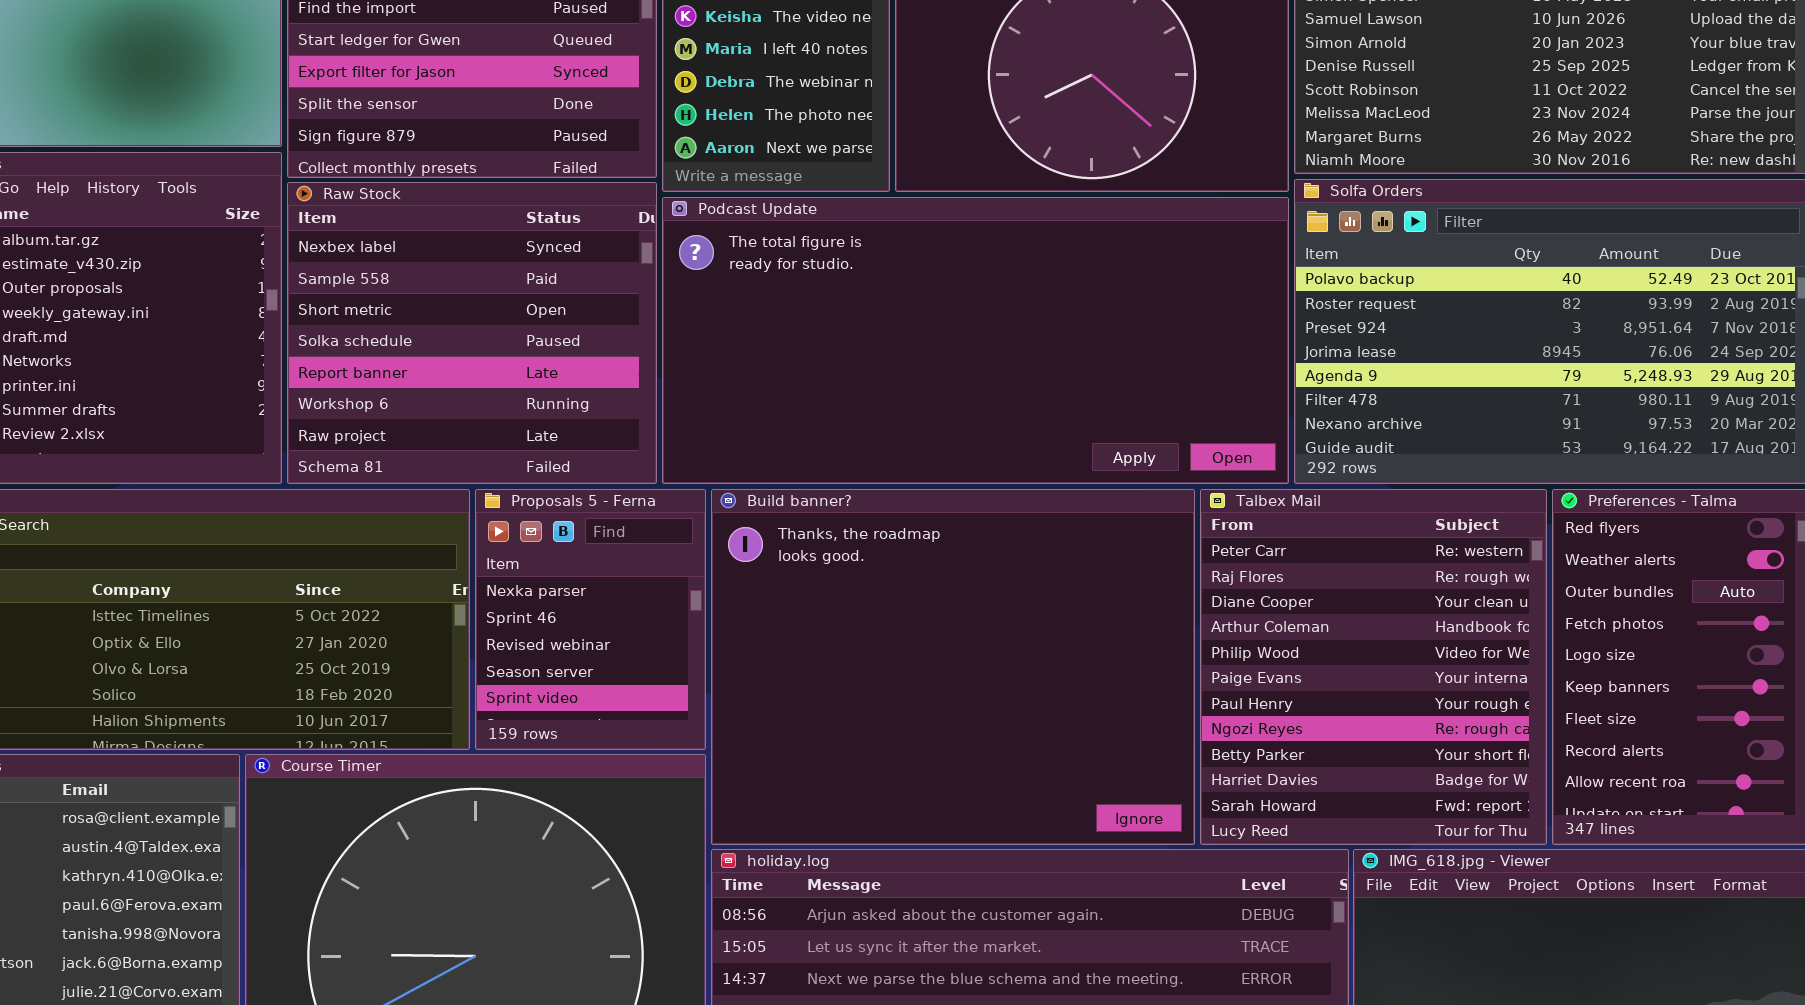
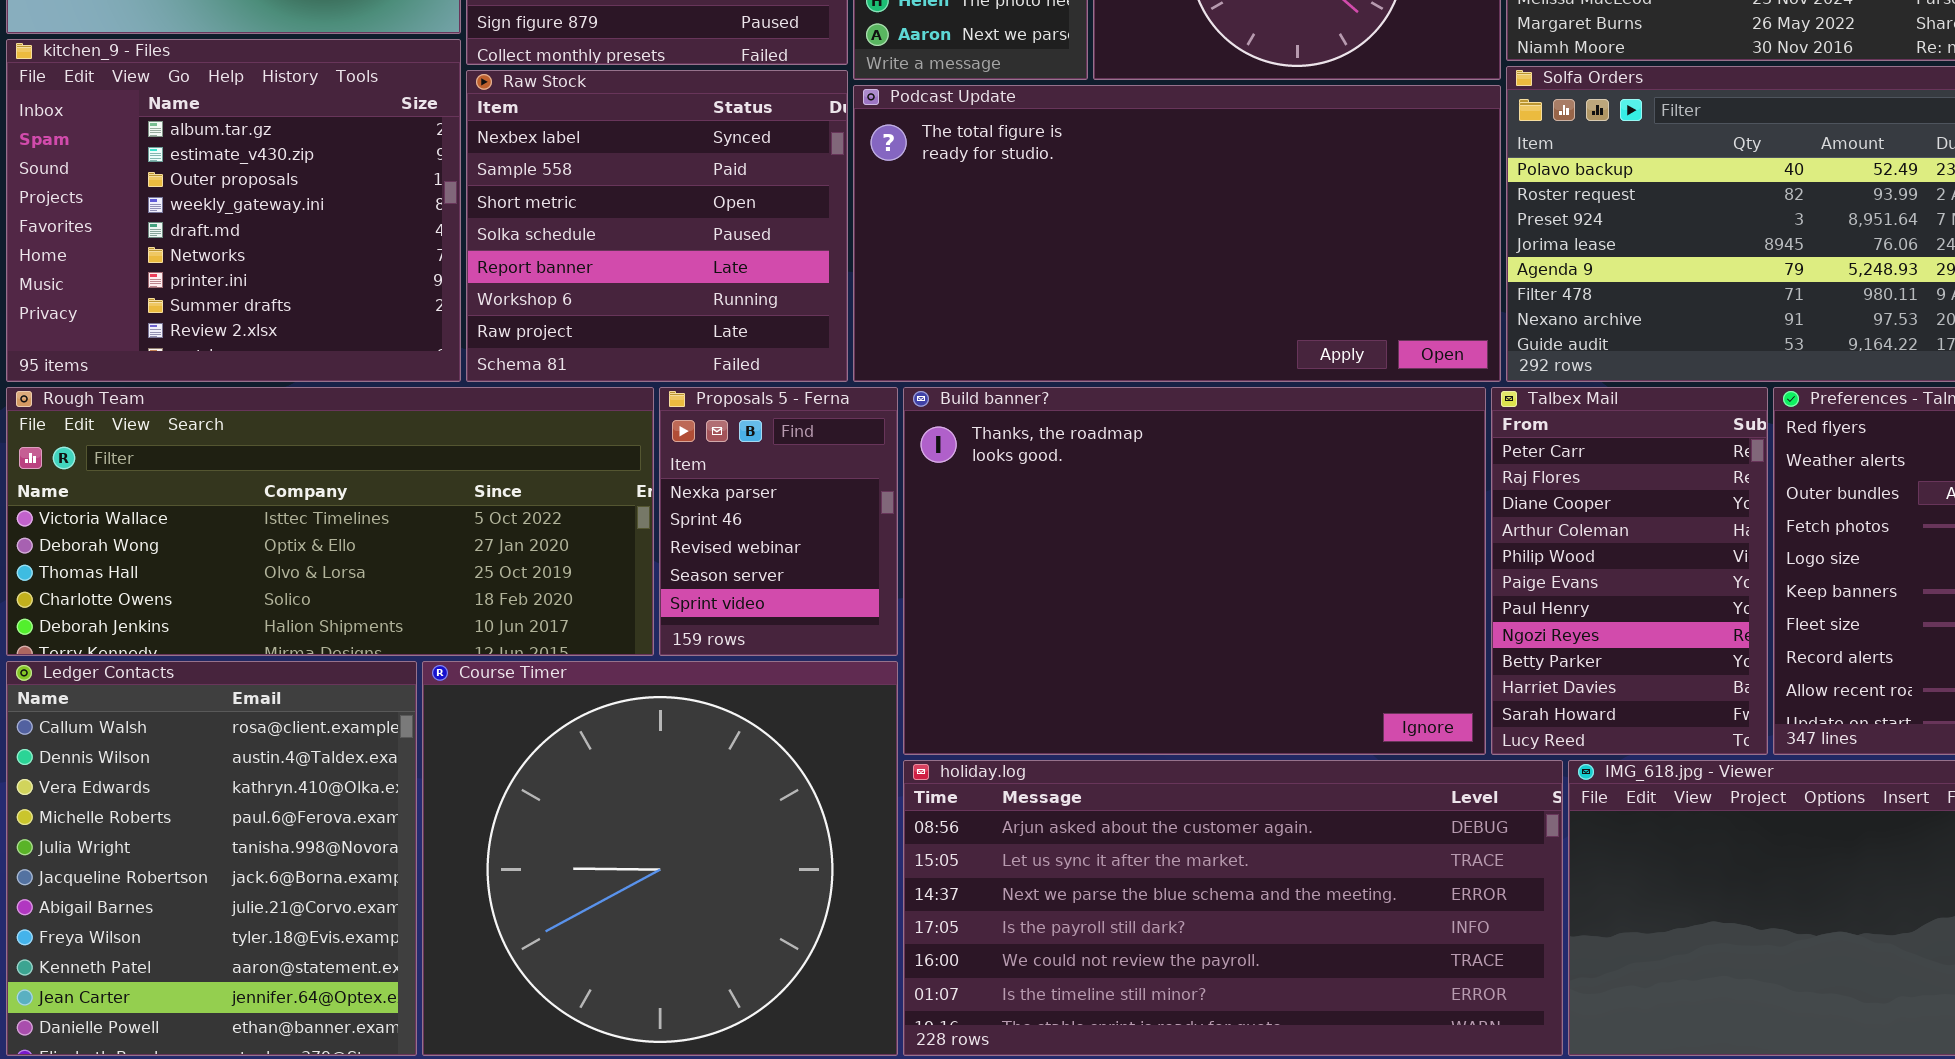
Build banner?: [711,489,1195,845] -> [903,387,1486,755], resized
Talbex Mail: [1200,489,1547,845] -> [1491,387,1768,755], resized

